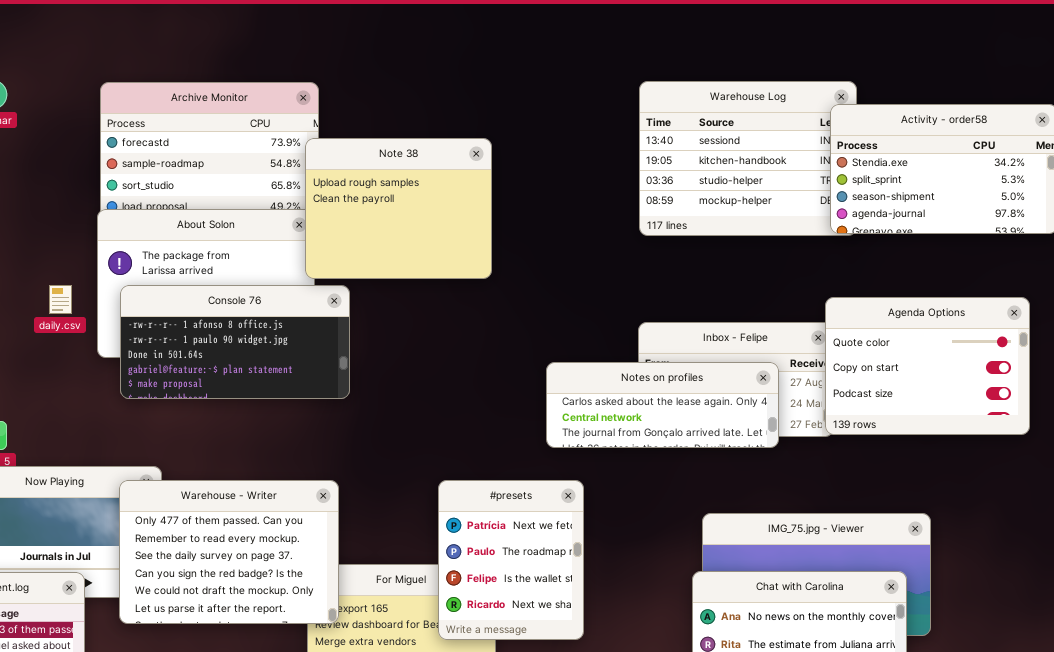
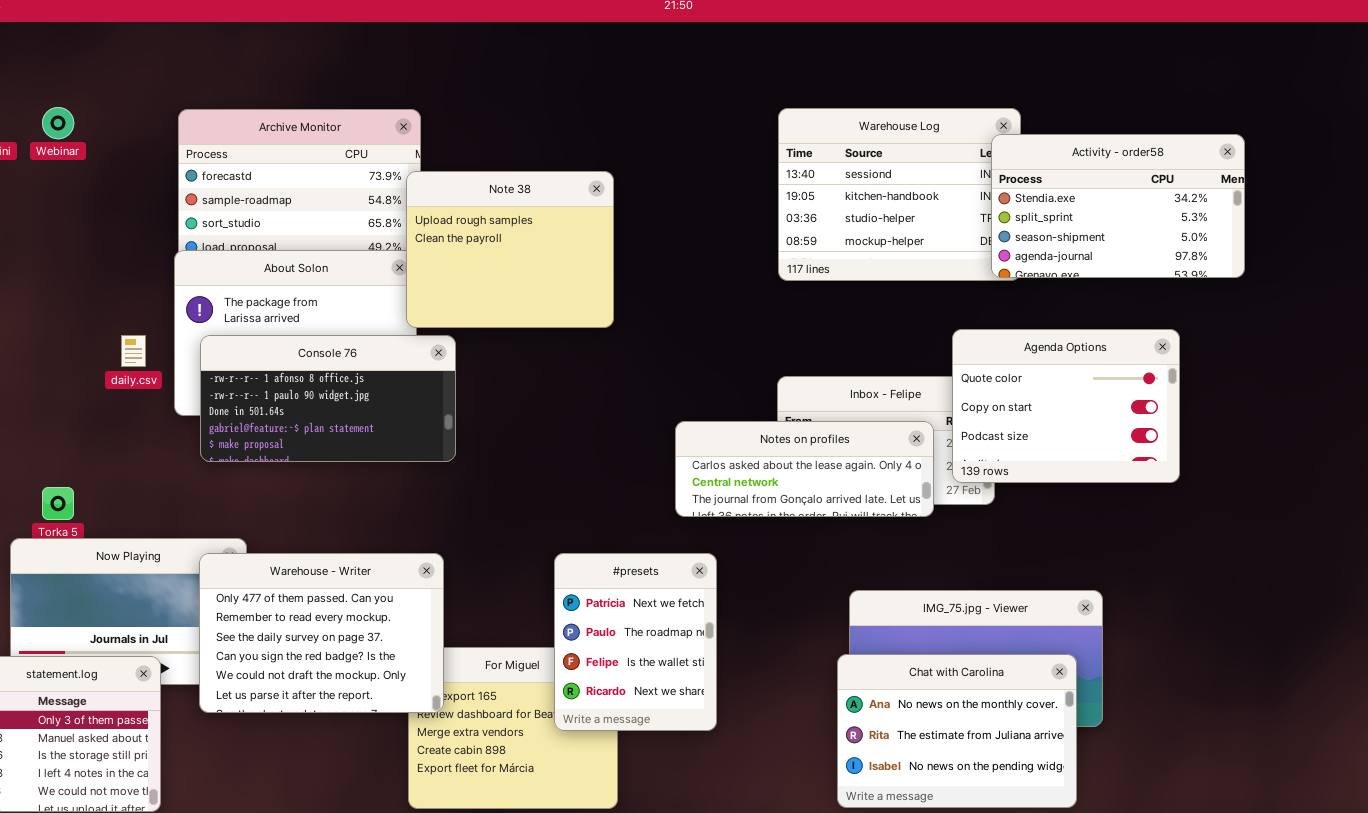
Agenda Options: [825,297,1030,435] -> [952,329,1180,483], moved

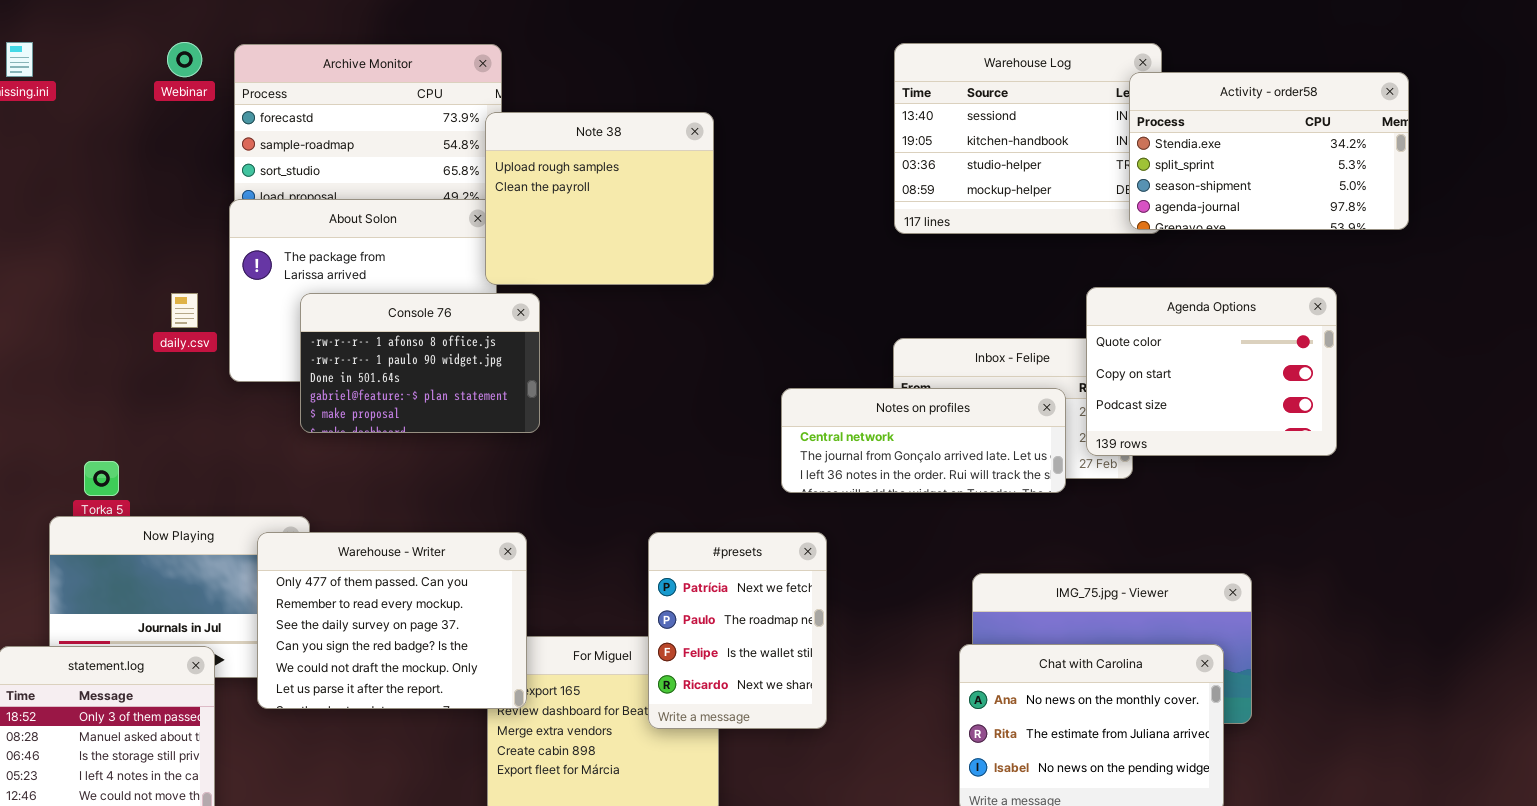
Webinar: [42,107,74,139] -> [167,42,202,77], moved
Console 76: [200,335,456,462] -> [300,293,540,433], resized
Notes on profiles: [675,421,934,517] -> [781,388,1066,493], scrolled down 1 row

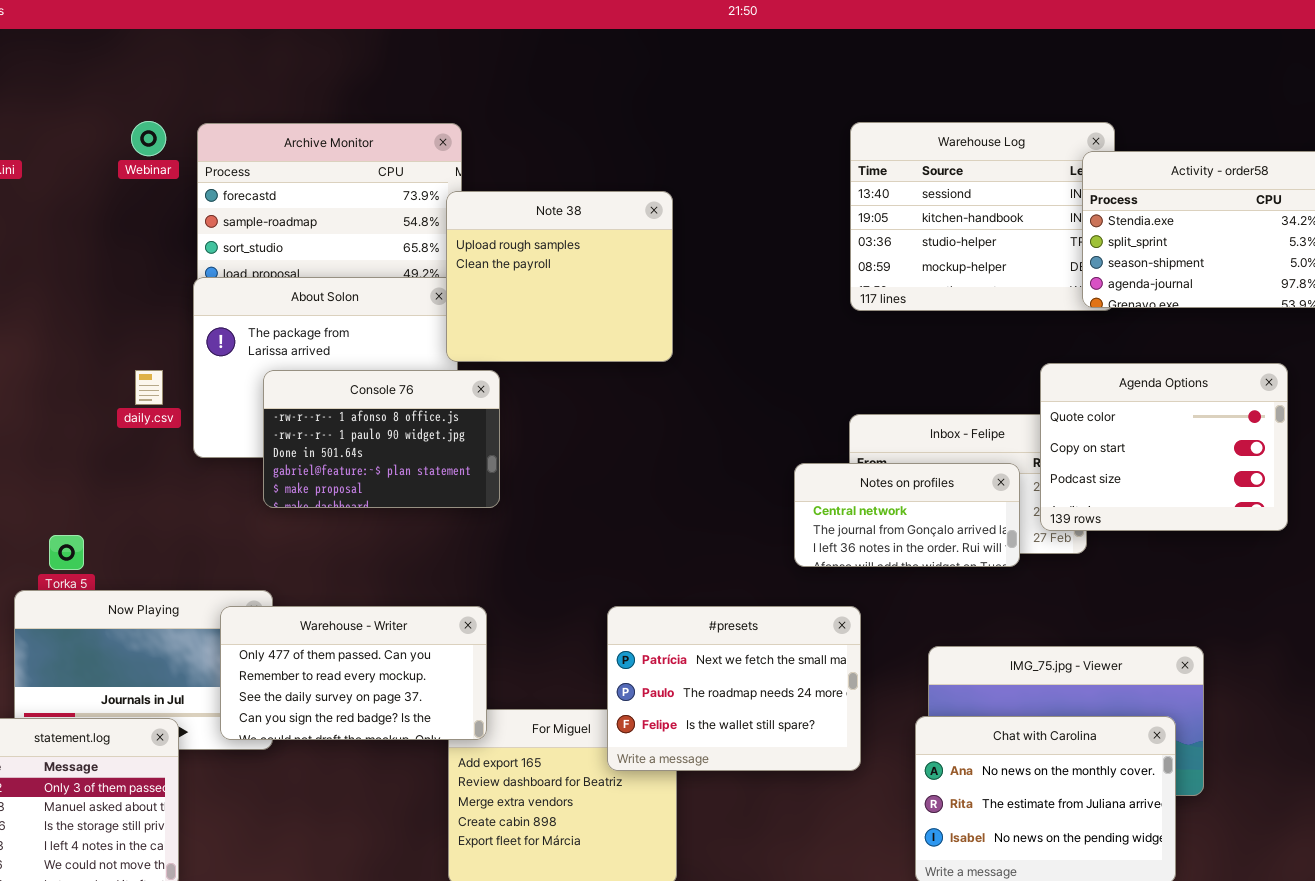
Notes on profiles: [781,388,1066,493] -> [794,463,1020,567], resized
Warehouse - Writer: [257,532,527,709] -> [220,606,487,740], resized
#presets: [648,532,827,729] -> [607,606,861,771], resized

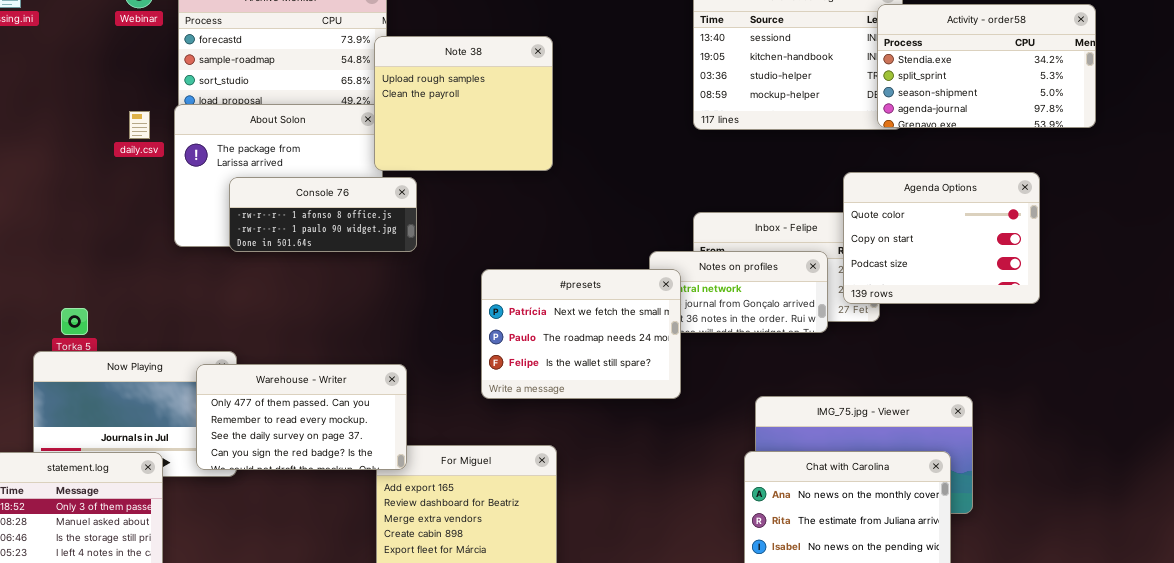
daily.csv: [135,370,163,405] -> [129,111,150,139], moved
Console 76: [263,370,500,508] -> [229,177,417,252], resized
#presets: [607,606,861,771] -> [481,269,681,399], moved

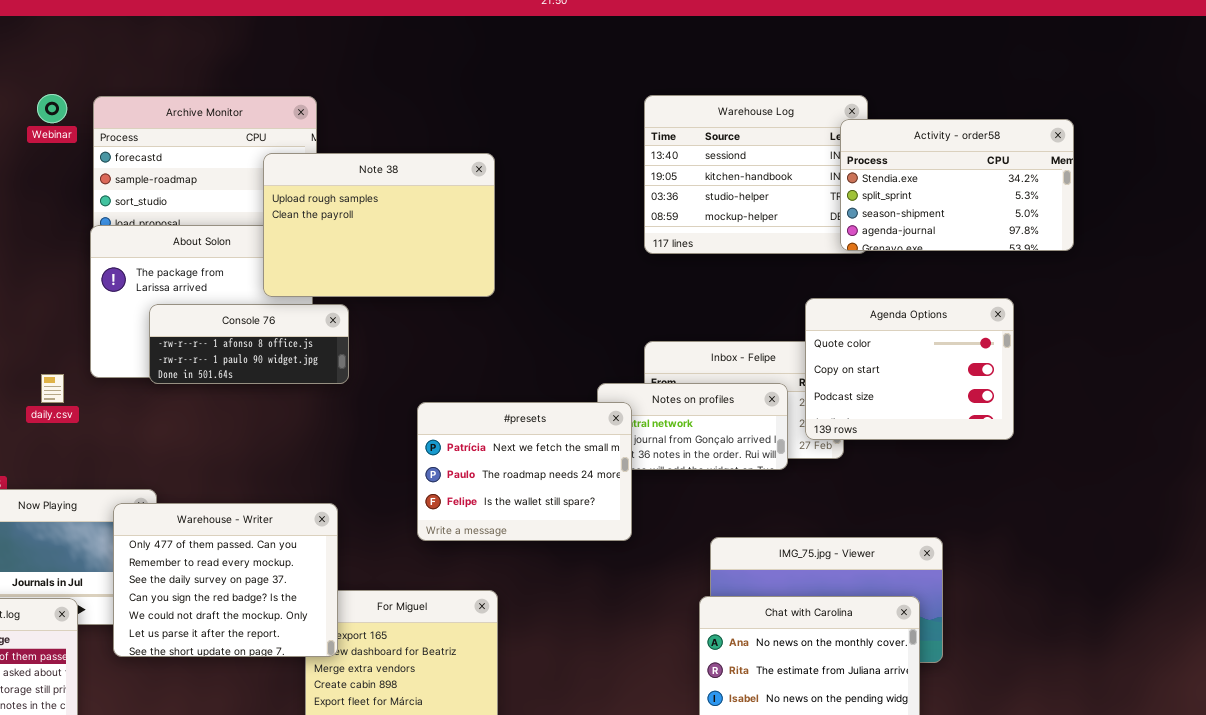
Note 38: [374,36,553,171] -> [263,153,495,297], resized
daily.csv: [129,111,150,139] -> [41,374,64,403], moved
Warehouse - Writer: [196,364,407,470] -> [113,503,338,657], resized

